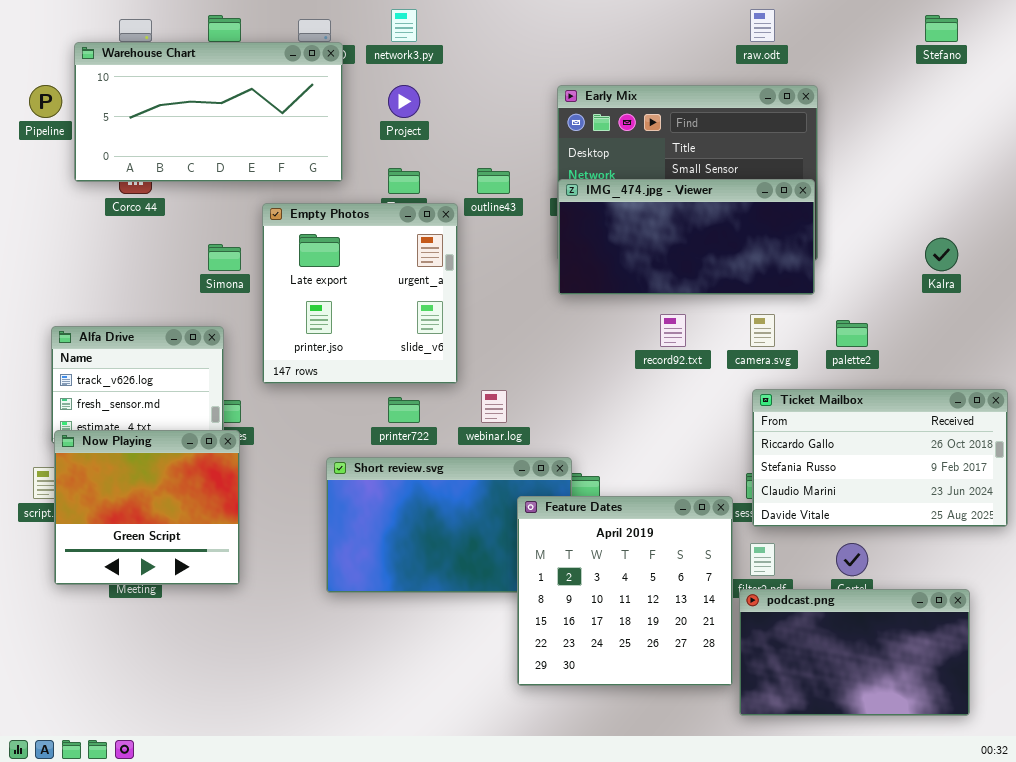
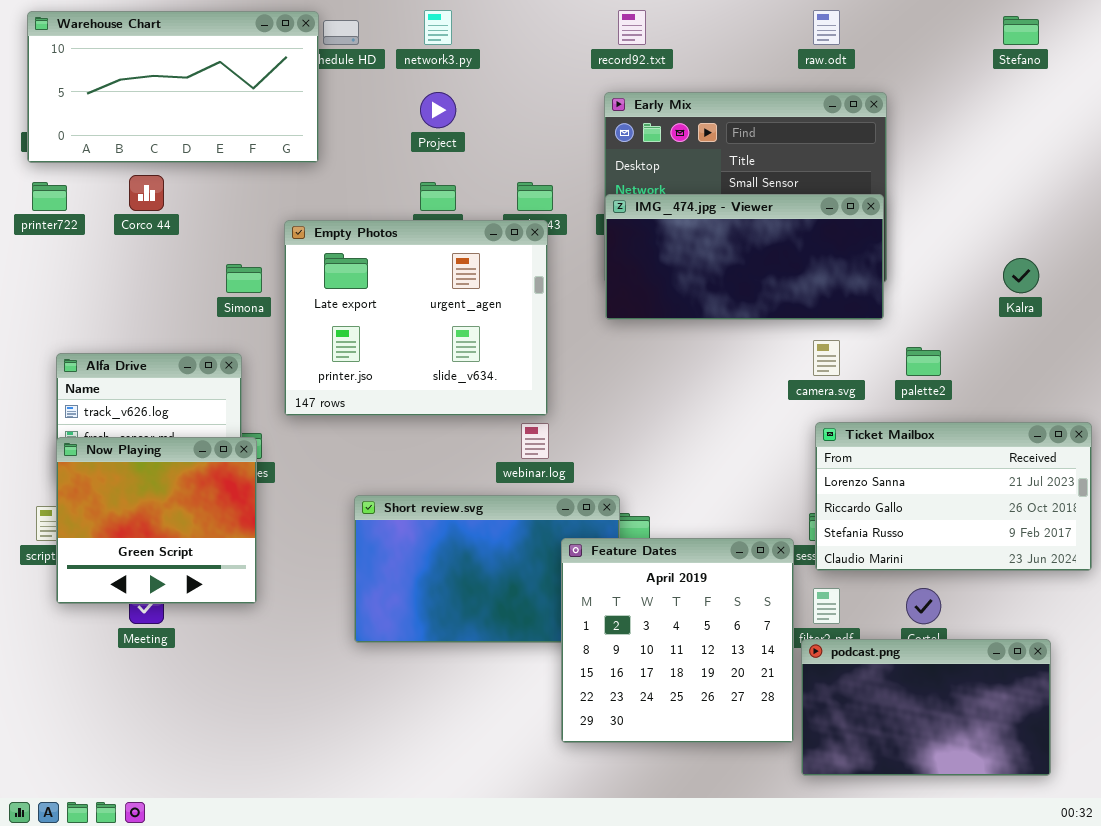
Warehouse Chart: [74,42,343,182] -> [27,11,319,163], moved
Empty Photos: [262,203,458,384] -> [284,220,548,416], resized
record92.txt: [660,314,686,347] -> [618,10,646,45], moved
Ticket Mailbox: [752,389,1008,527] -> [815,422,1092,571], scrolled up 1 row
printer722: [388,397,420,423] -> [32,182,67,211], moved
Now Playing: [54,430,240,585] -> [56,437,257,604], moved

